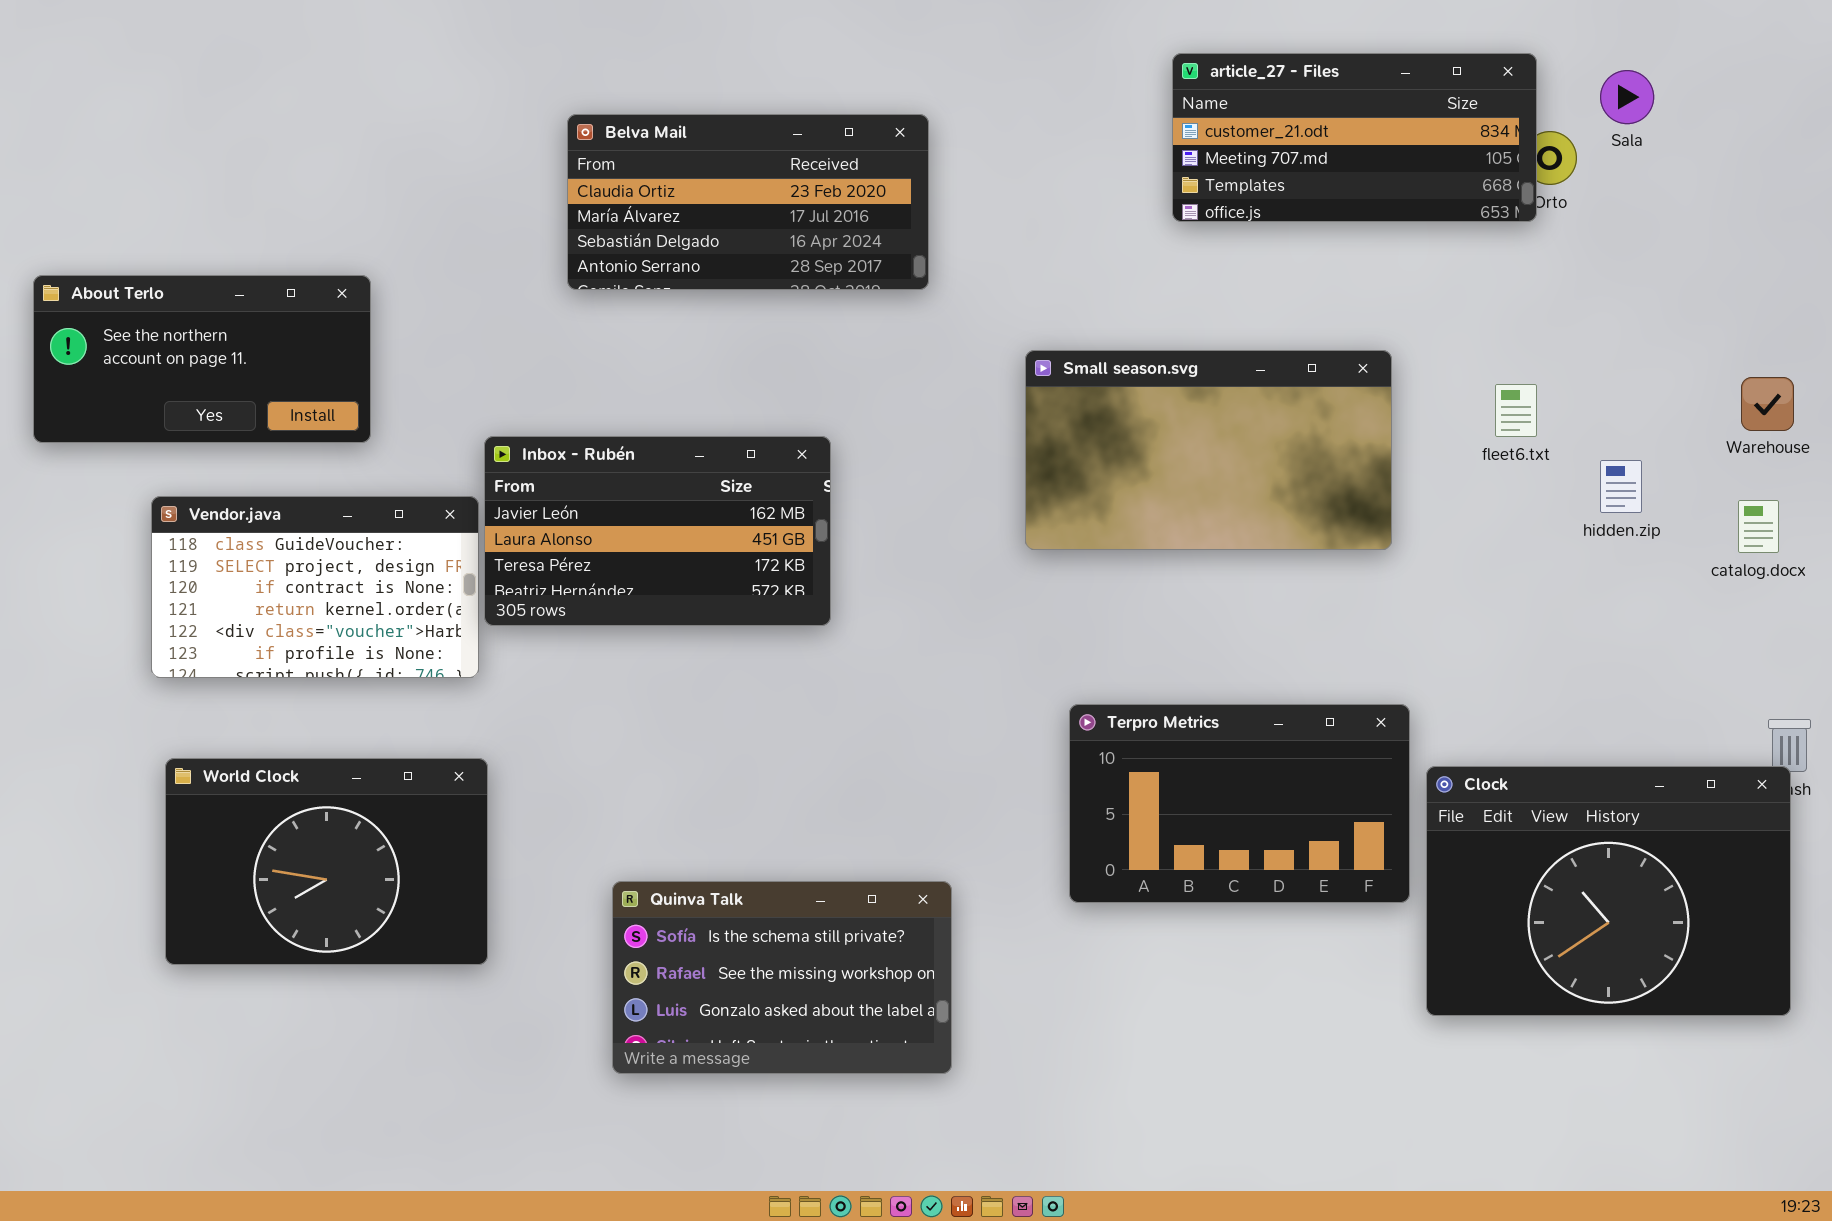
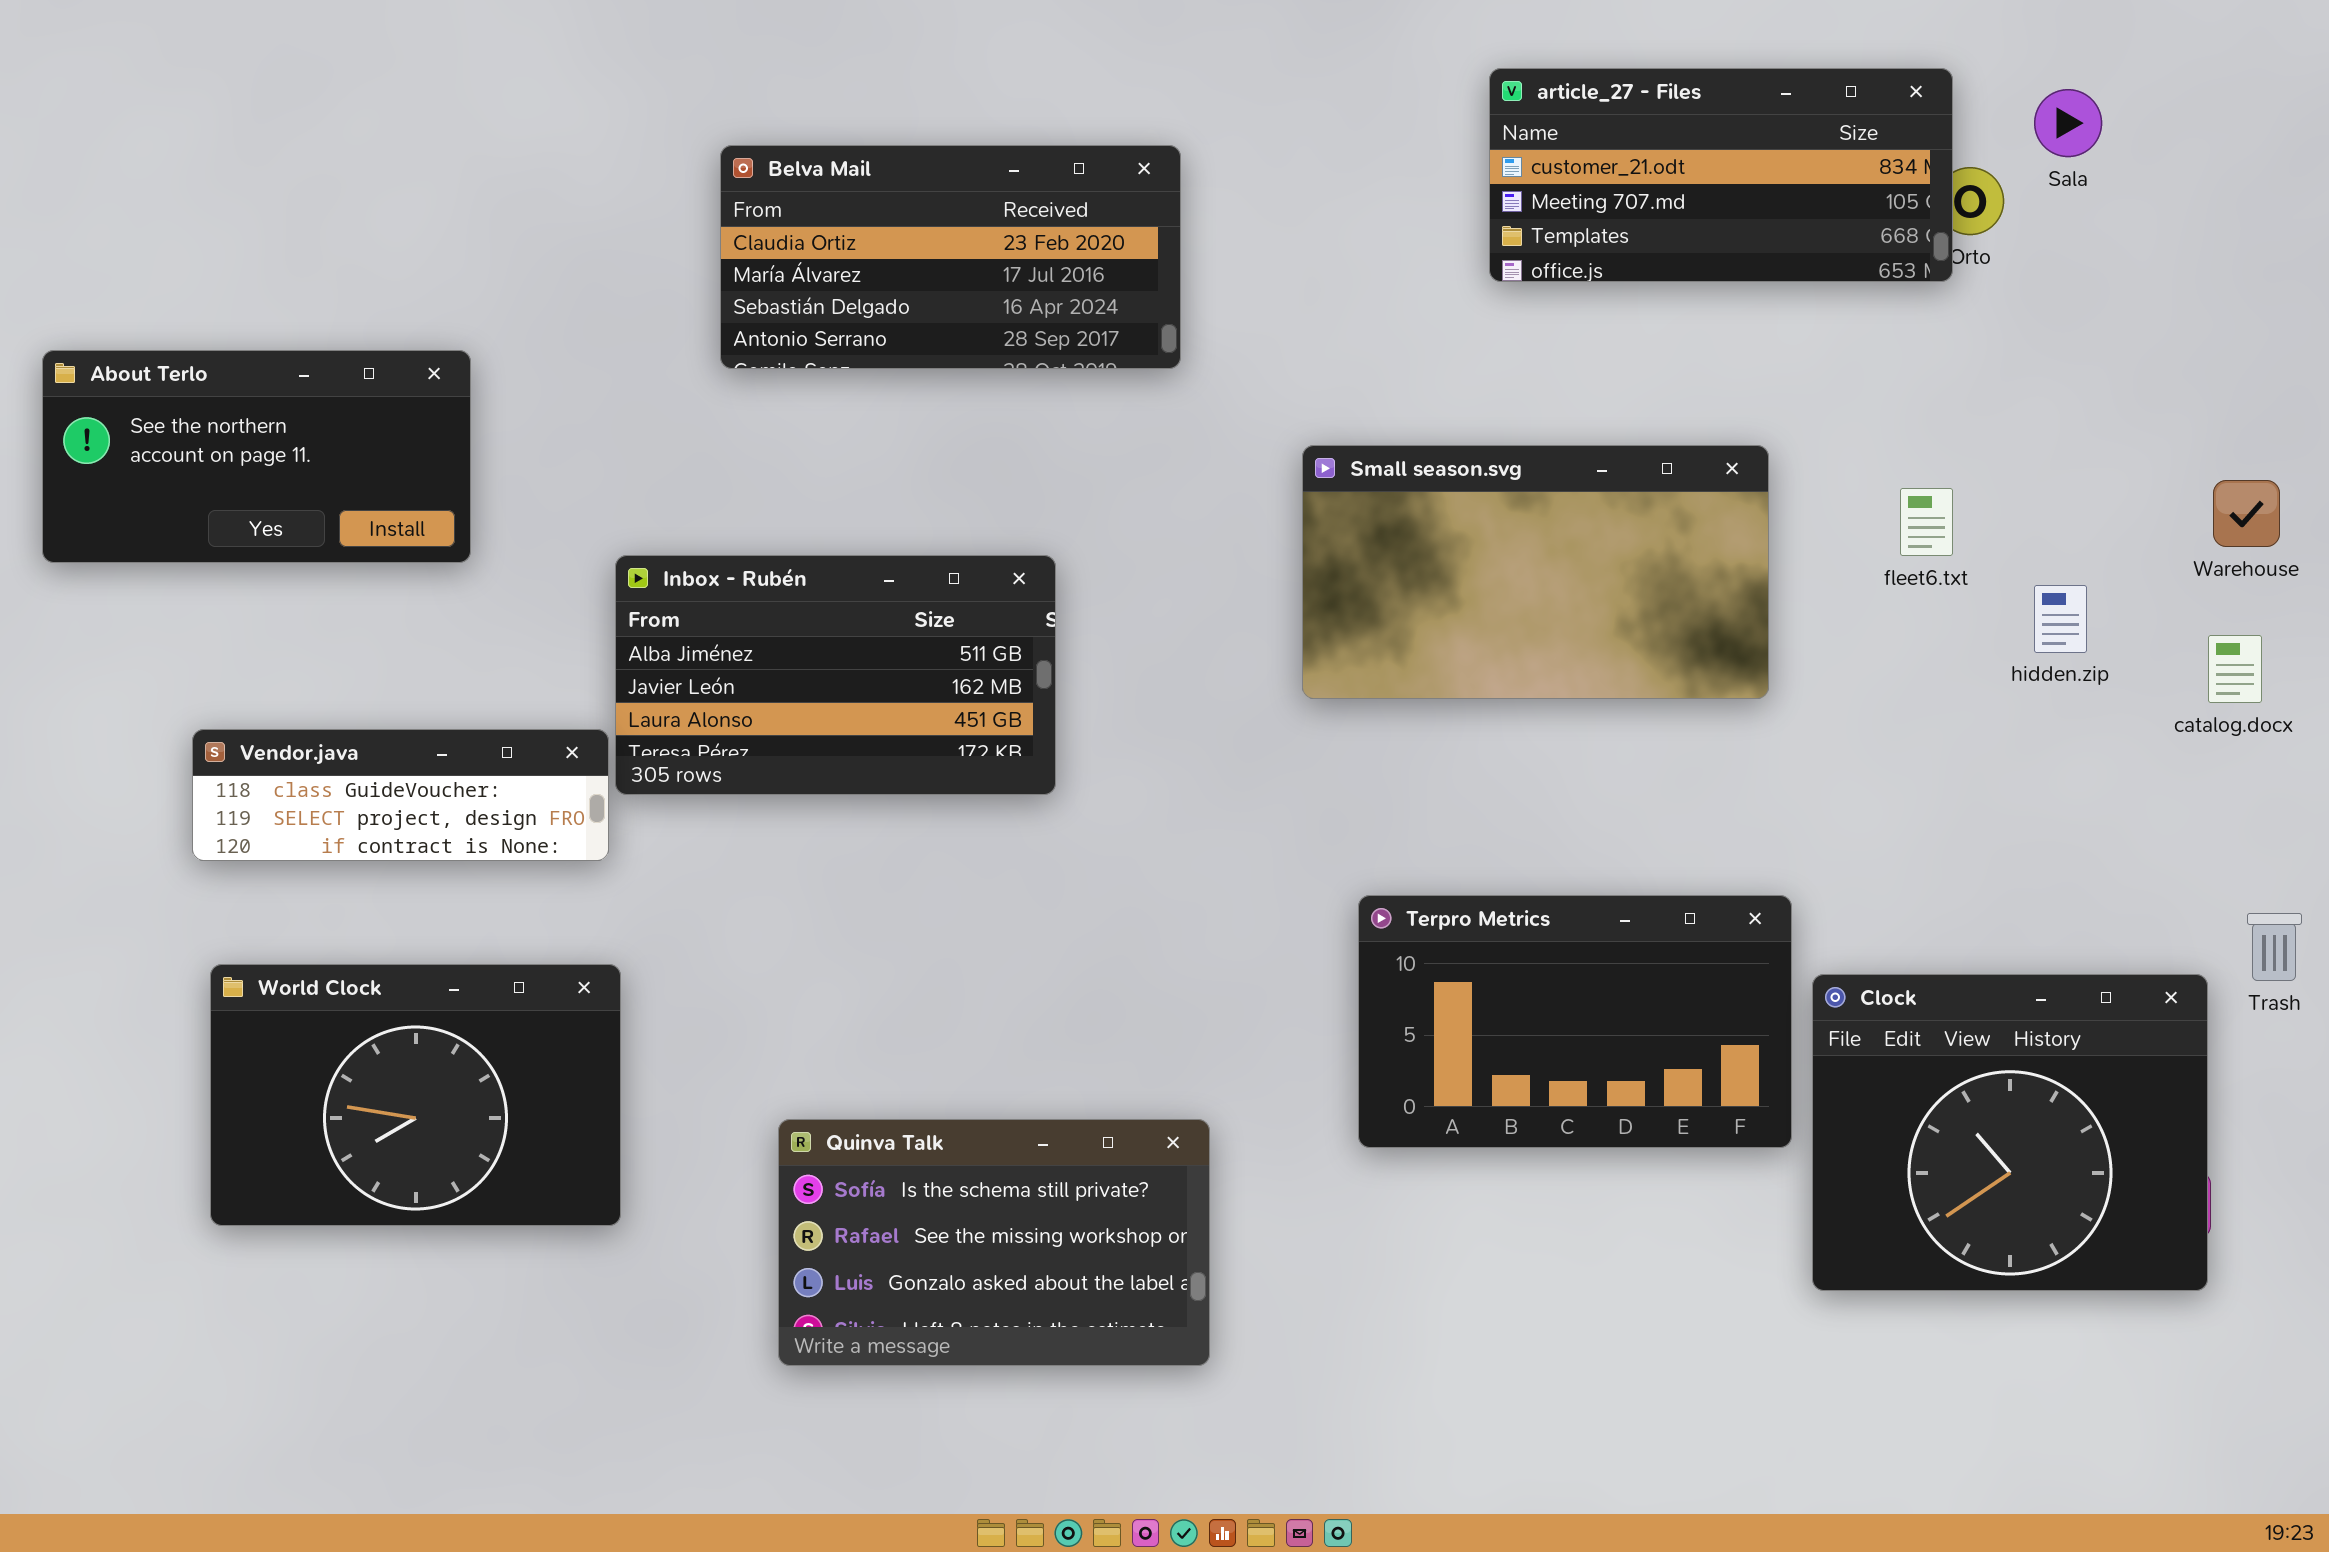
Inbox - Rubén: [484,436,831,626] -> [615,555,1056,795], scrolled up 1 row
Vendor.java: [151,496,479,678] -> [192,729,609,861], resized
Clock: [1426,766,1791,1016] -> [1812,974,2208,1291], resized

